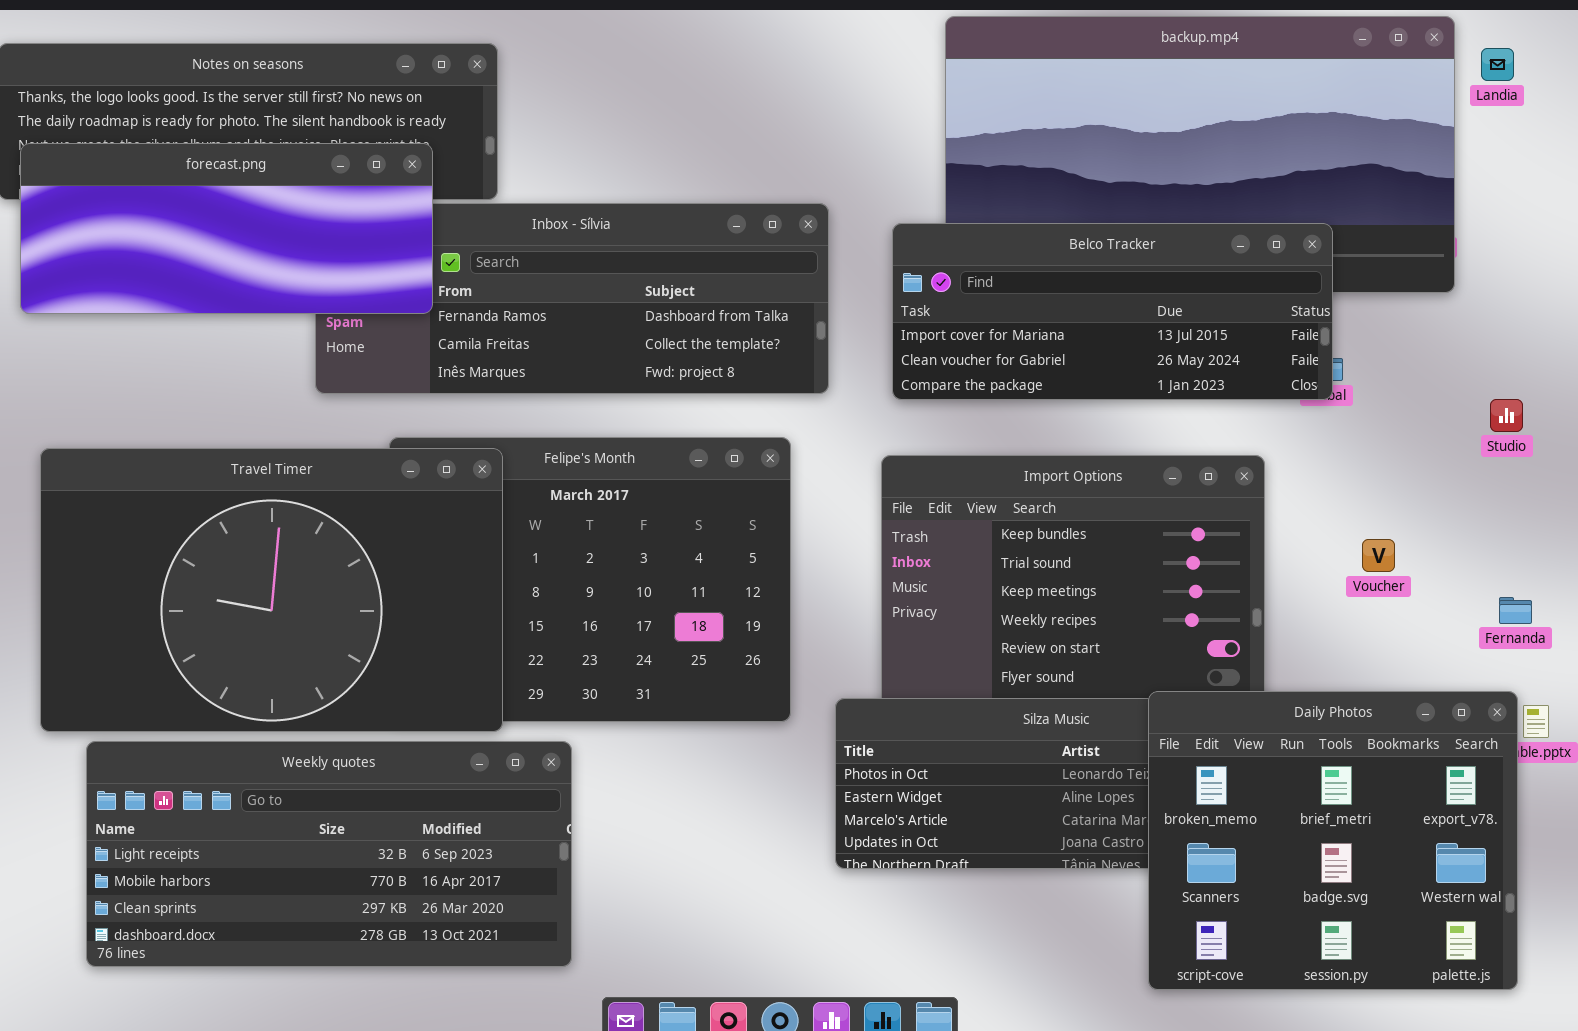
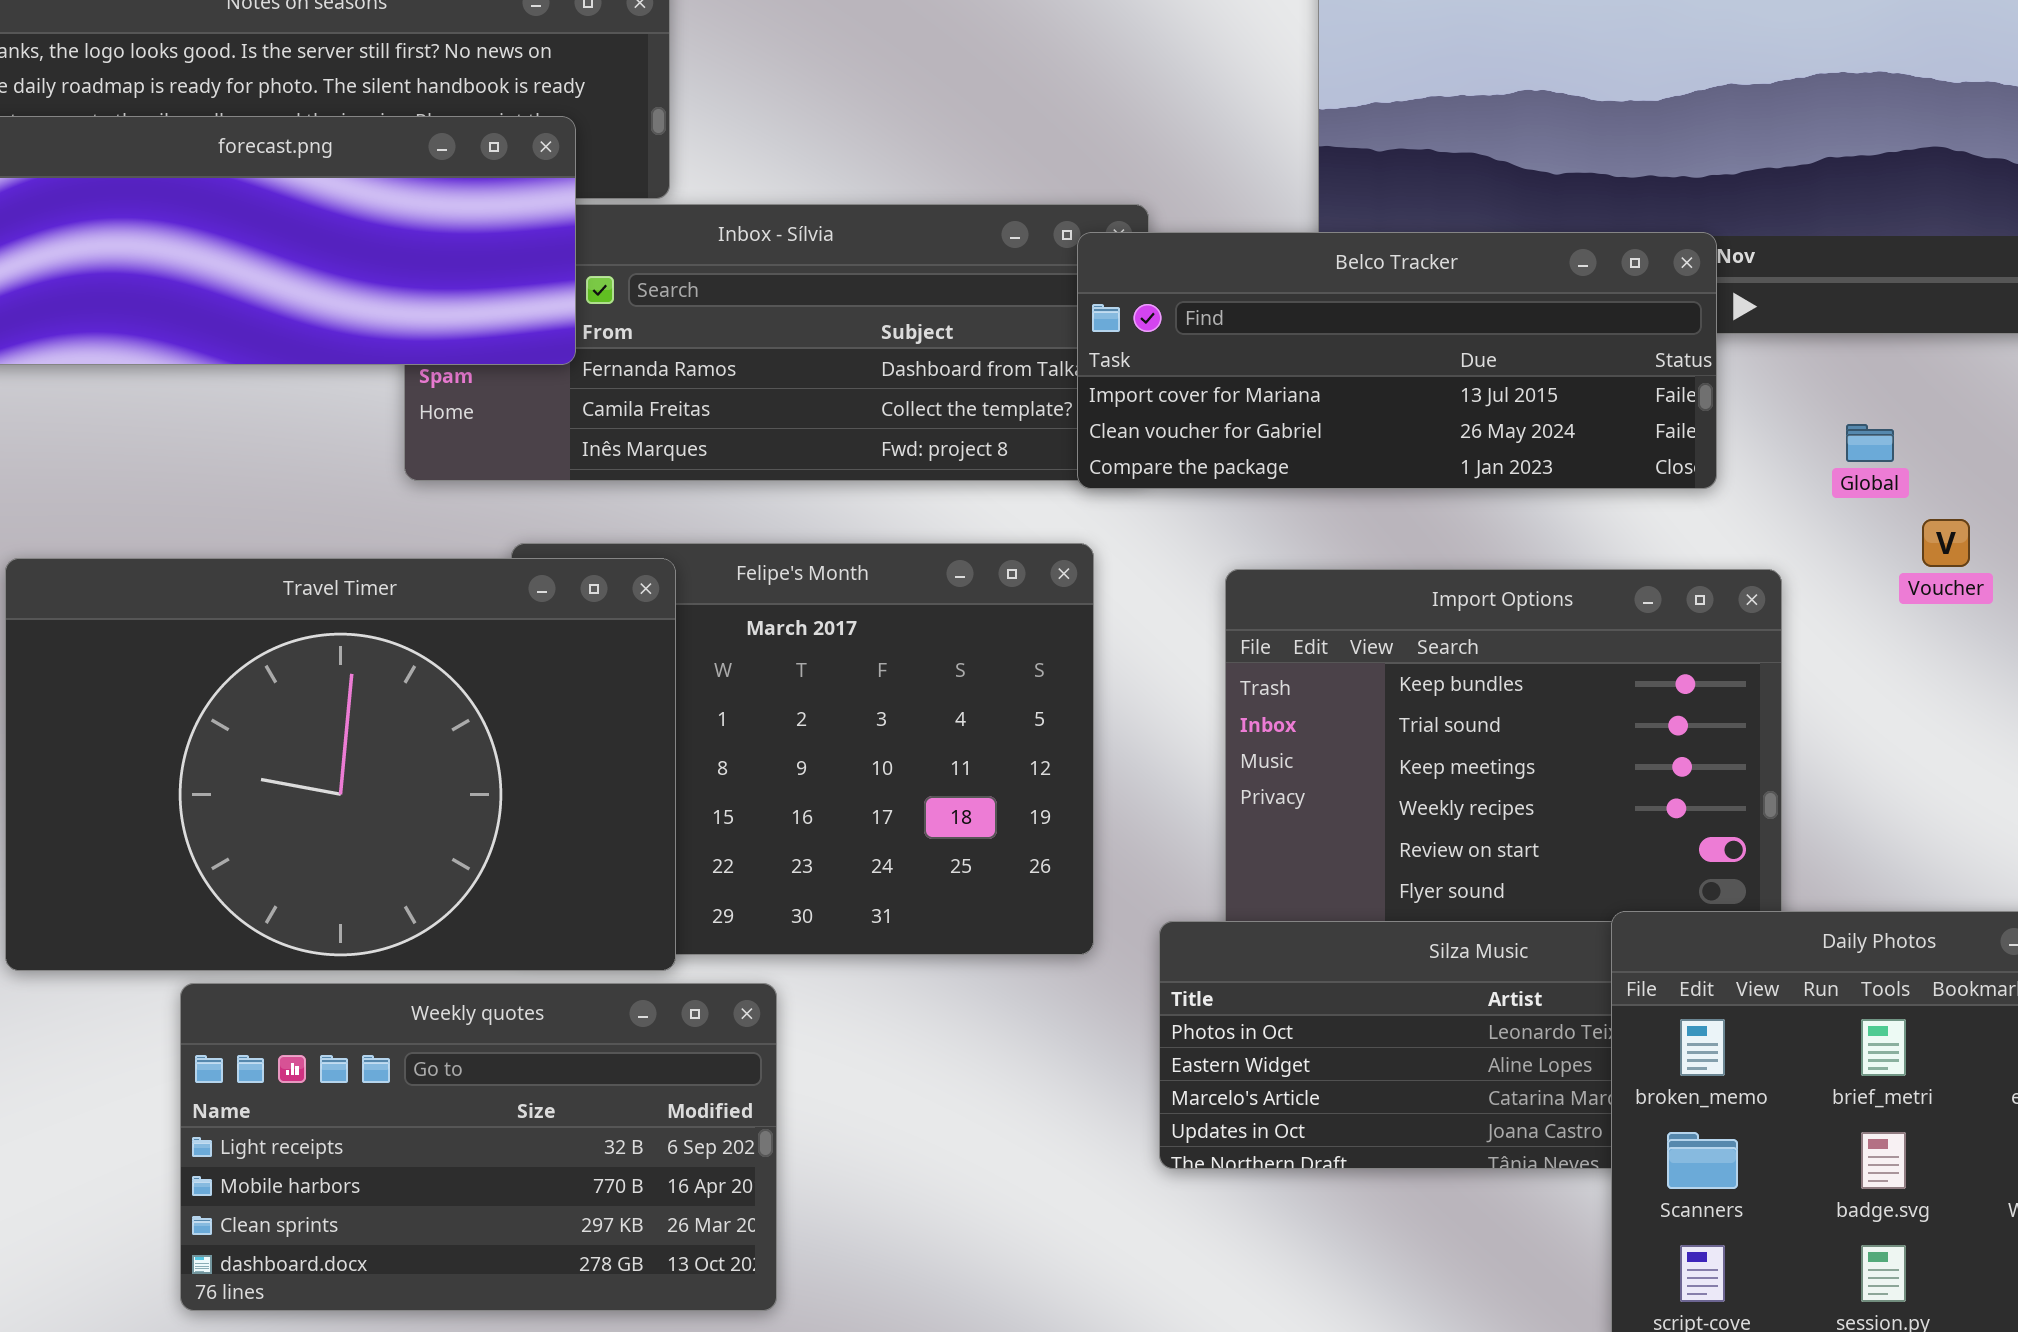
Belco Tracker: [892,223,1333,400] -> [1077,232,1717,489], moved
Voucher: [1362,539,1395,572] -> [1922,519,1970,567], moved
Weekly quotes: [86,741,572,967] -> [180,983,777,1311], resized

